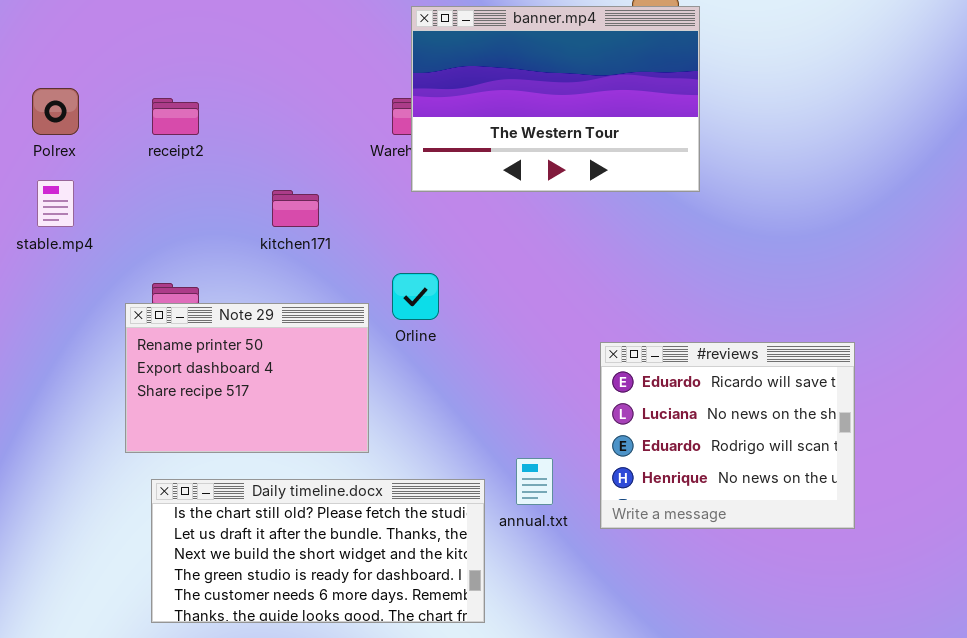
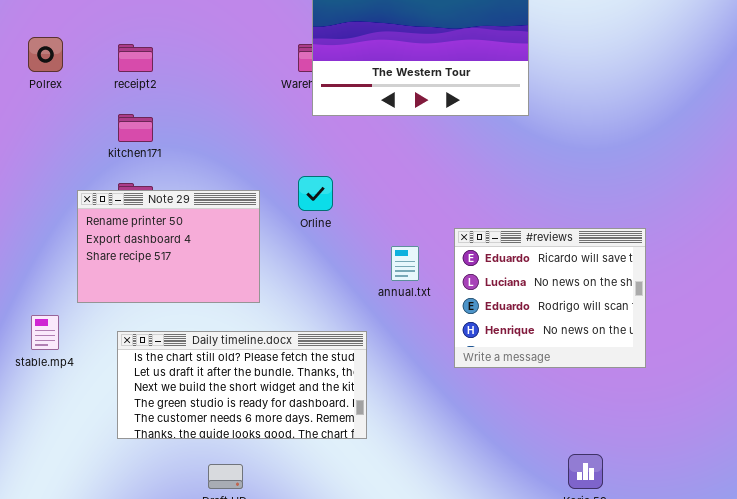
stable.mp4: [37,180,74,227] -> [31,315,59,350], moved
kitchen171: [272,190,319,227] -> [118,114,153,142], moved
Note 29: [125,303,369,453] -> [77,190,260,303], moved
annual.txt: [516,458,553,505] -> [391,246,419,281], moved

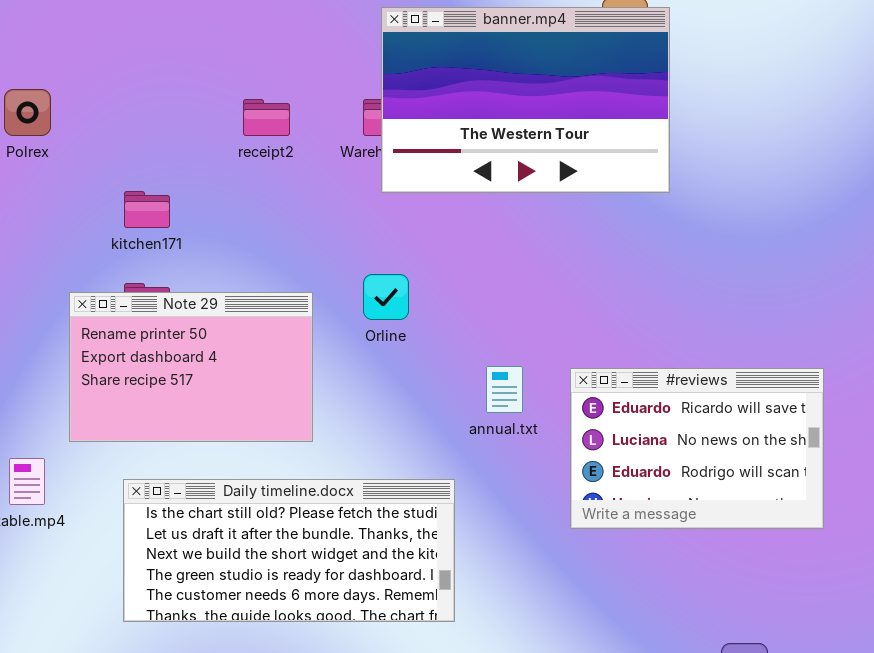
receipt2: [118,44,153,72] -> [243,99,290,136], moved
#reviews: [454,228,646,368] -> [570,368,824,529], resized

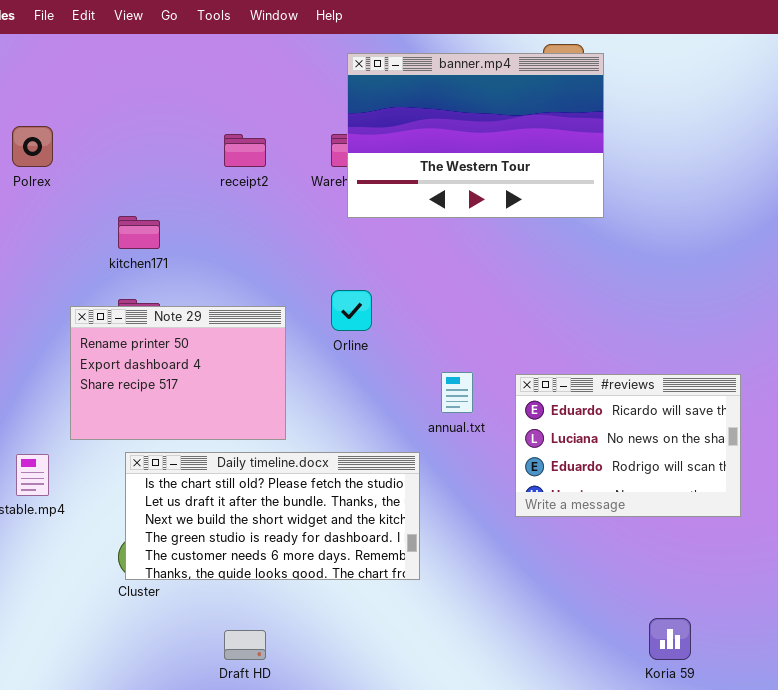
Daily timeline.docx: [123,479,455,622] -> [125,452,420,580], moved

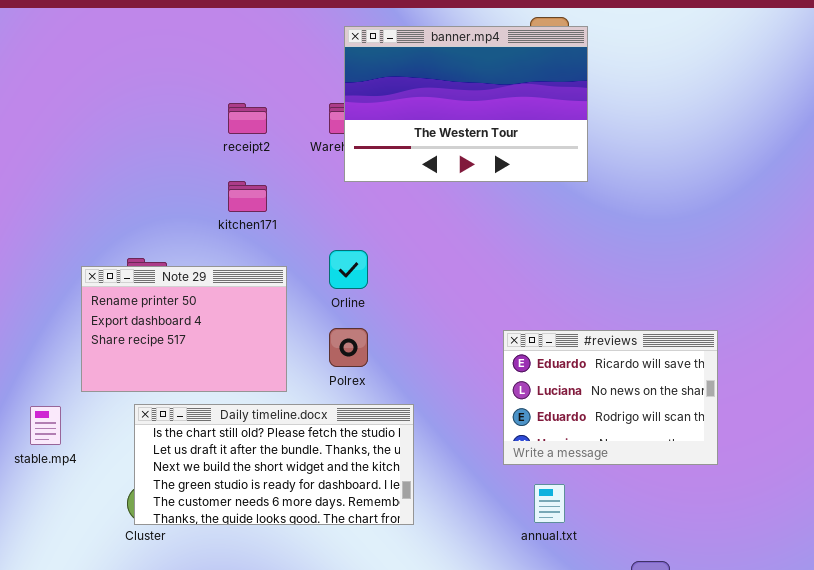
Polrex: [12,126,53,167] -> [329,328,368,367], moved
kitchen171: [118,216,160,249] -> [228,181,267,212], moved
annual.txt: [441,372,473,413] -> [534,484,565,523], moved

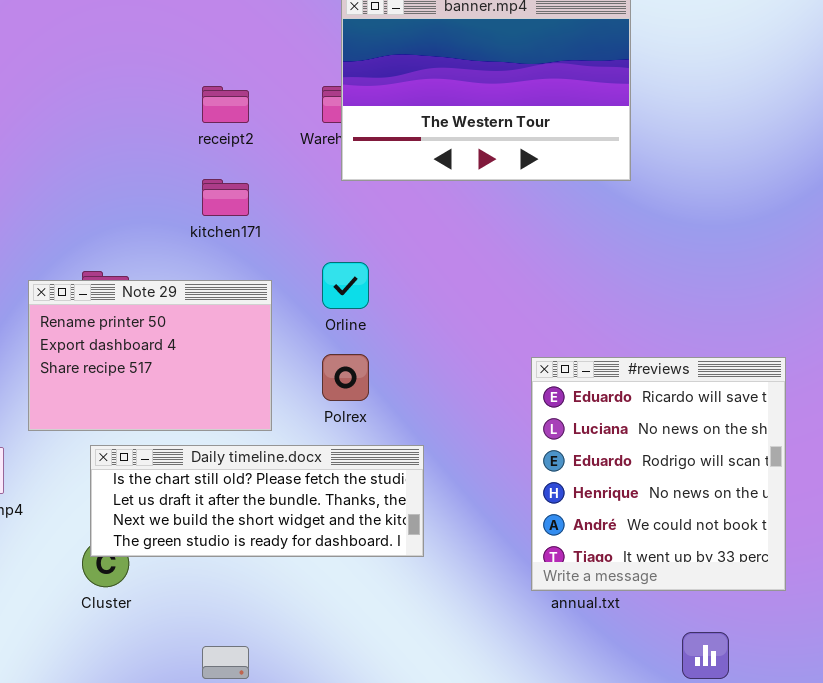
#reviews: [503,330,718,465] -> [531,357,786,591], resized
Daily timeline.docx: [134,404,414,525] -> [90,445,424,557], resized

